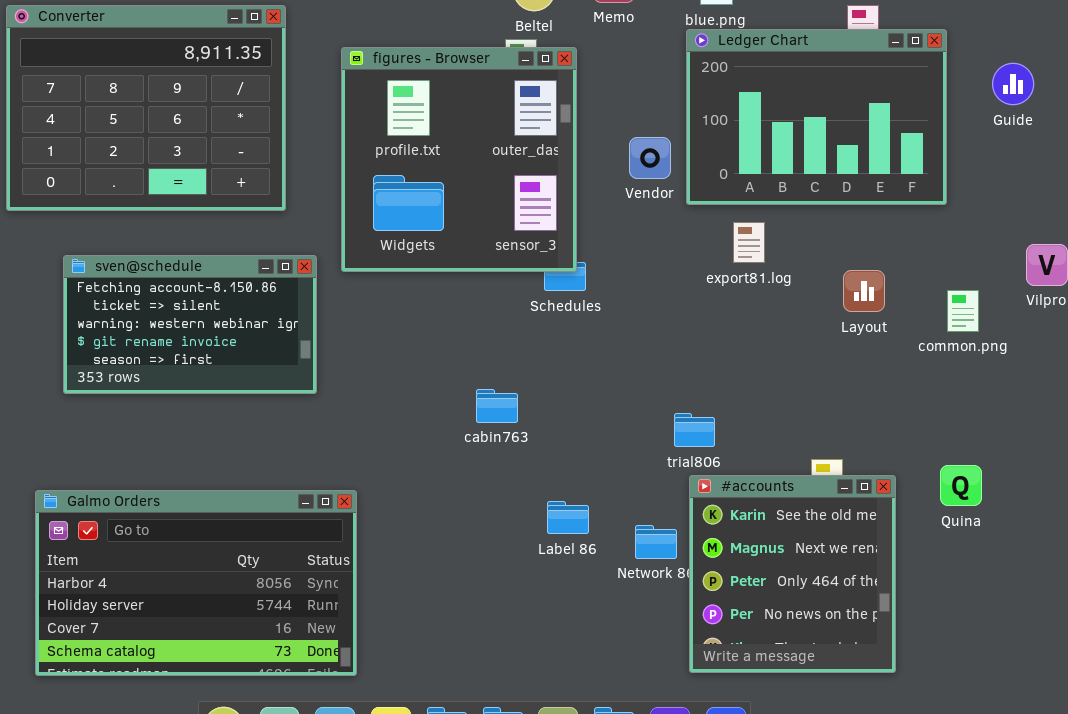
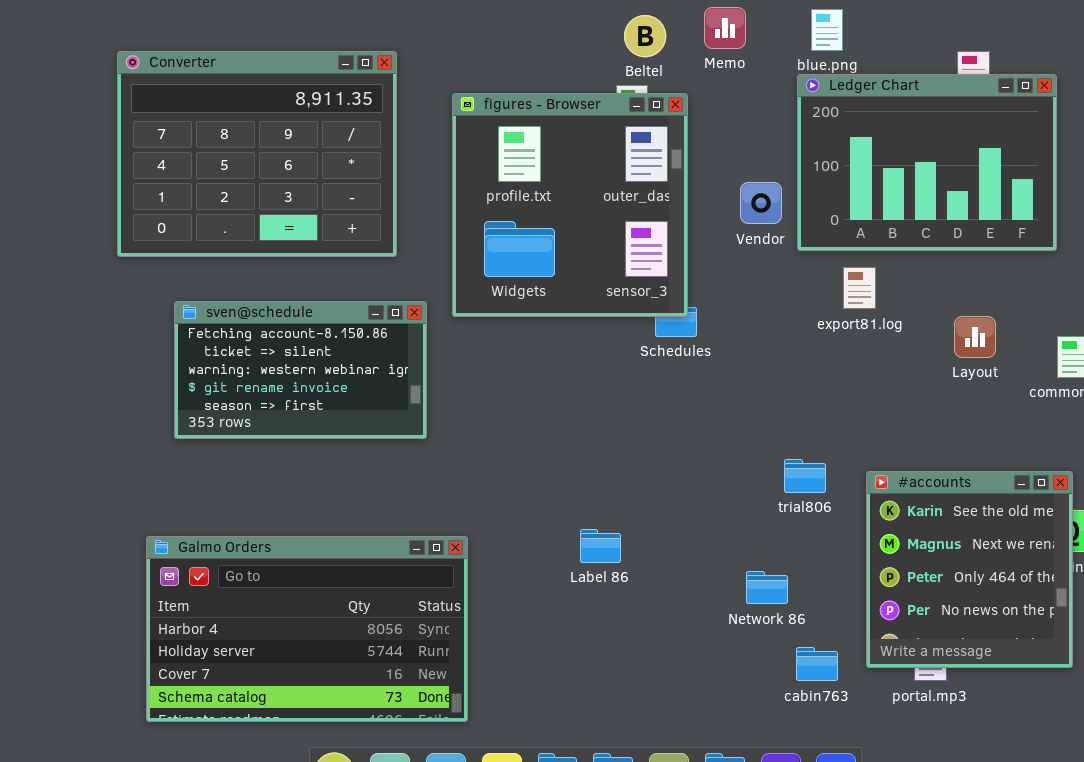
cabin763: [476,389,518,423] -> [796,647,838,681], moved
#accounts: [689,475,896,673] -> [866,471,1073,668], moved
Label 86: [547,501,589,534] -> [580,529,621,563], moved

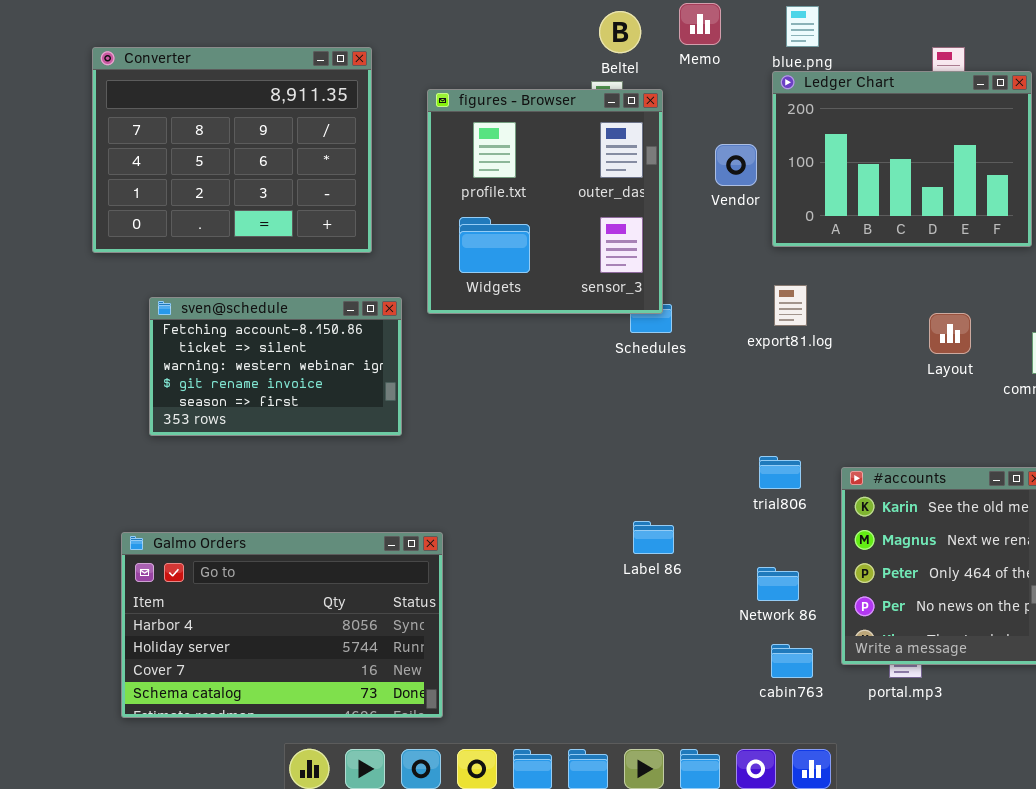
Vendor: [740,182,782,224] -> [715,144,757,186], moved
export81.log: [843,267,876,309] -> [774,285,807,326], moved
Label 86: [580,529,621,563] -> [633,521,674,554], moved
Network 86: [746,571,788,604] -> [757,567,799,601], moved

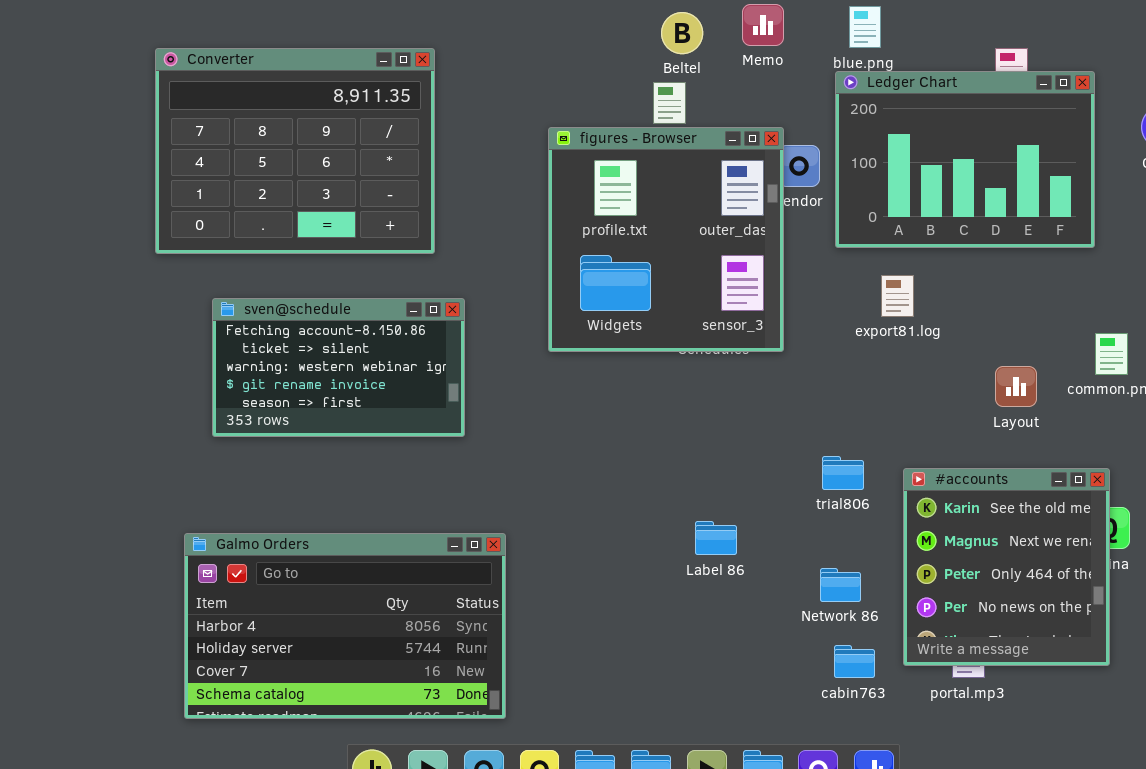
figures - Browser: [427,89,663,314] -> [548,127,784,352], moved
export81.log: [774,285,807,326] -> [881,275,914,317], moved
Layout: [929,313,971,354] -> [995,366,1037,407], moved

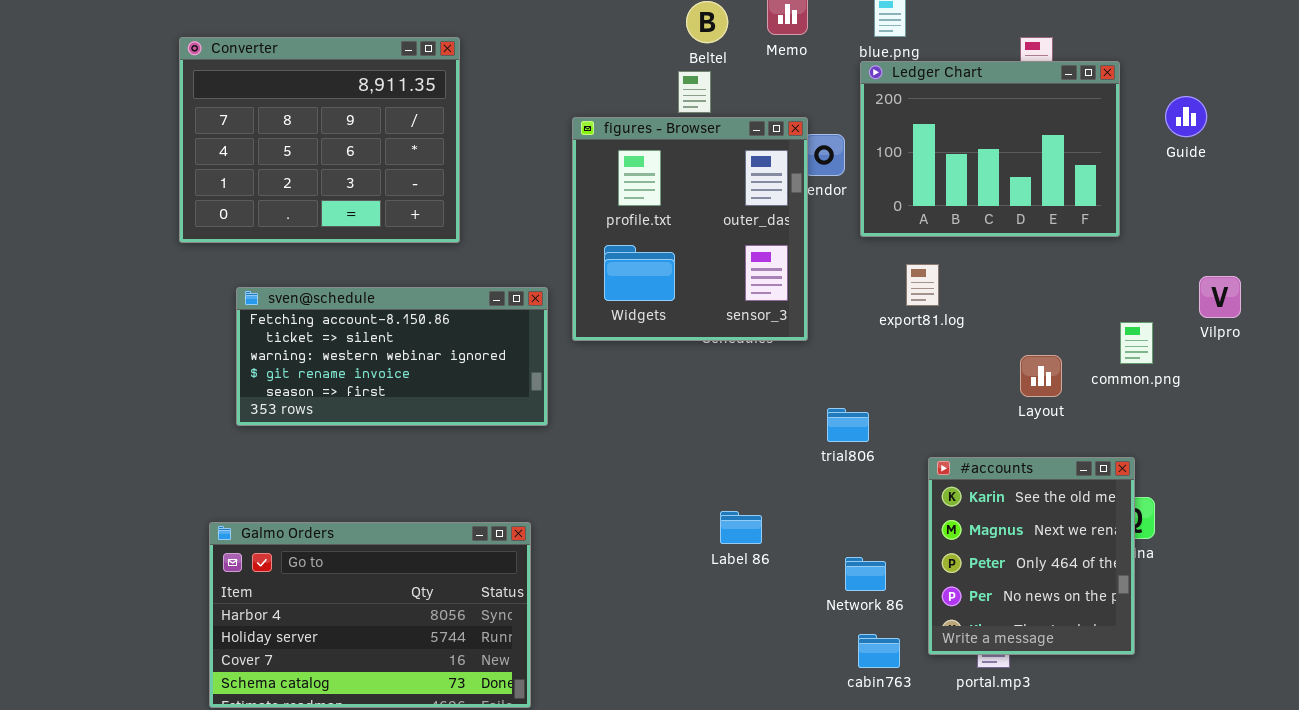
sven@schedule: [212,298,465,437] -> [236,287,548,426], resized
trial806: [822,456,864,490] -> [827,408,869,442], moved

